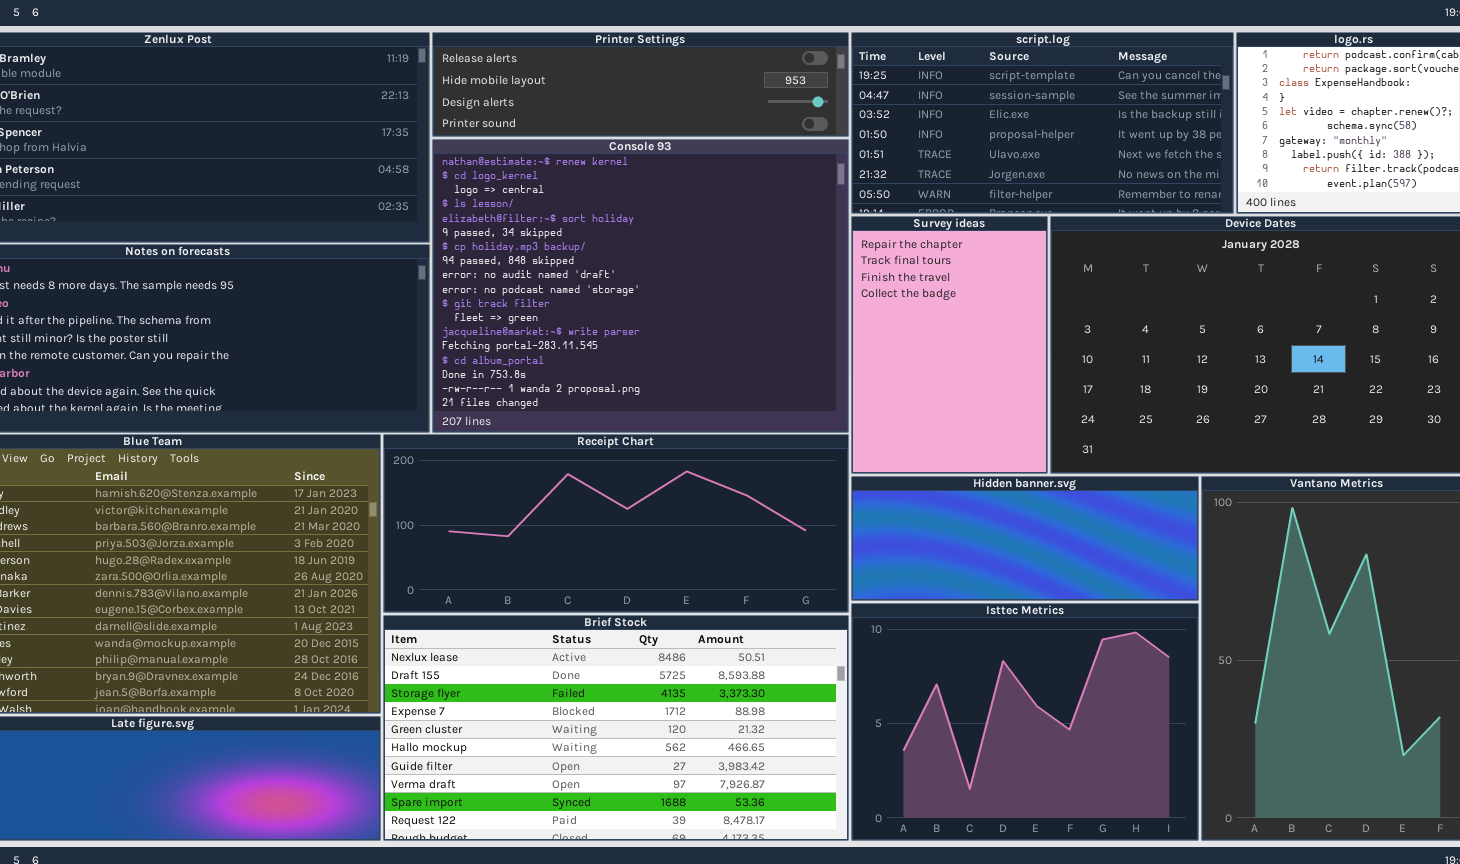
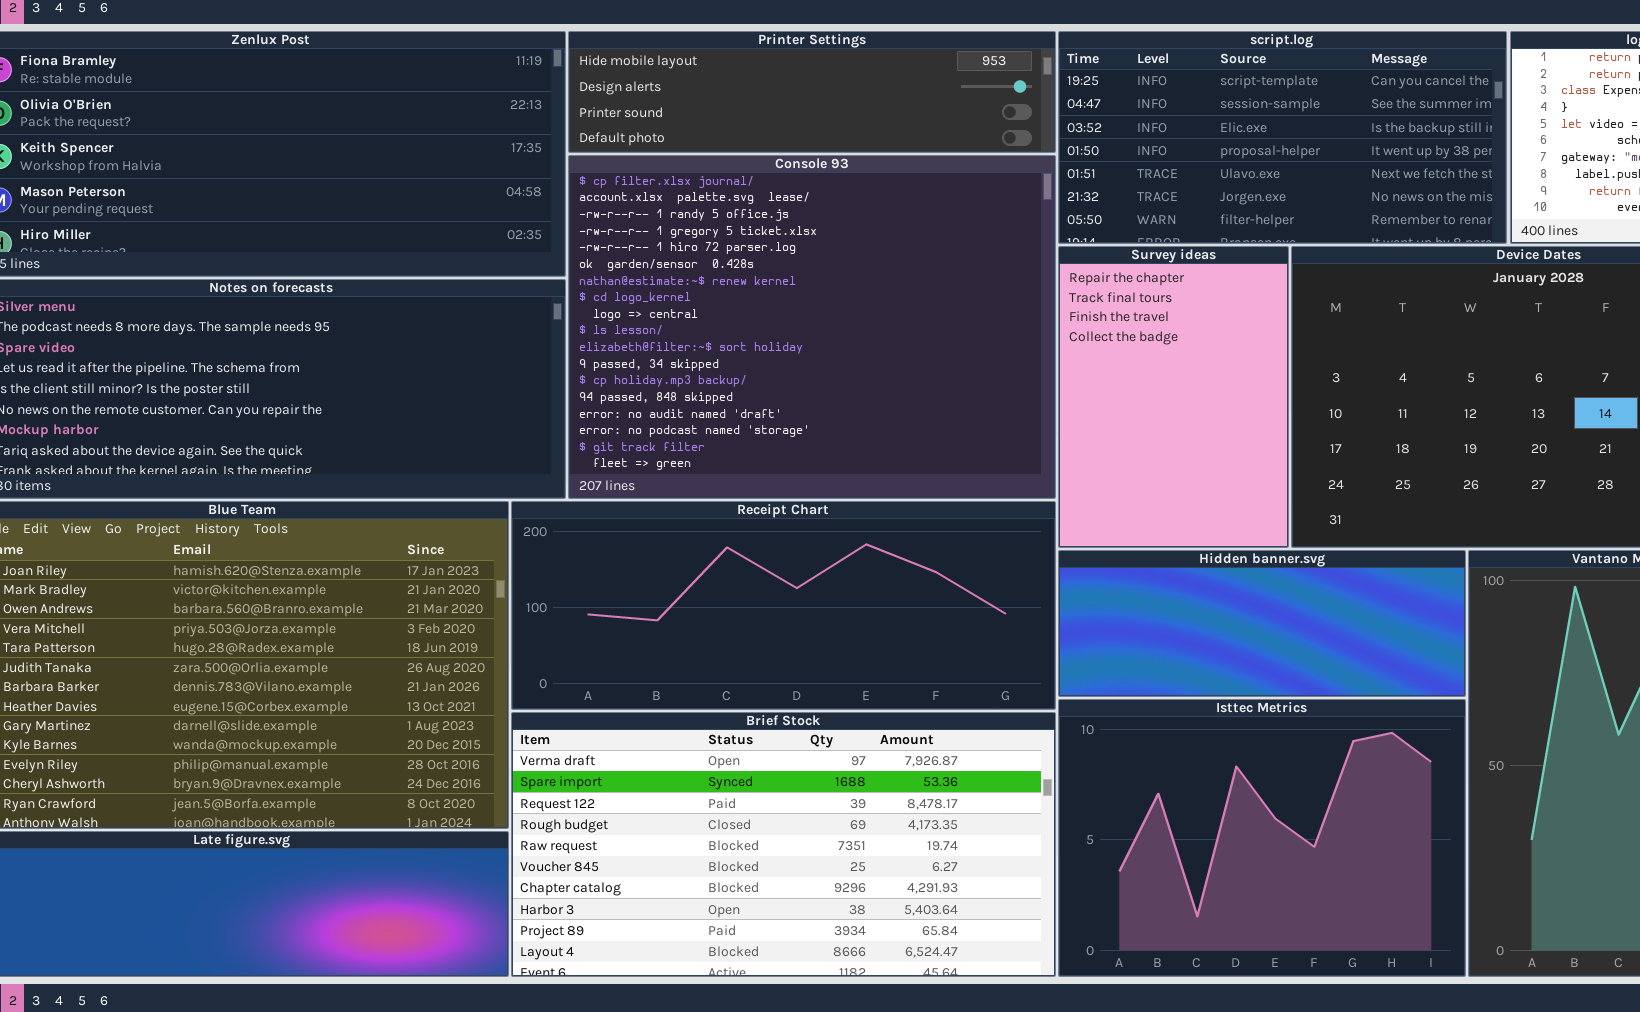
Printer Settings: [432,32,849,137] -> [568,31,1056,153], scrolled down 1 row
Console 93: [432,139,849,433] -> [568,155,1056,499], scrolled up 6 rows
Brief Stock: [383,615,849,841] -> [511,712,1056,977], scrolled down 7 rows

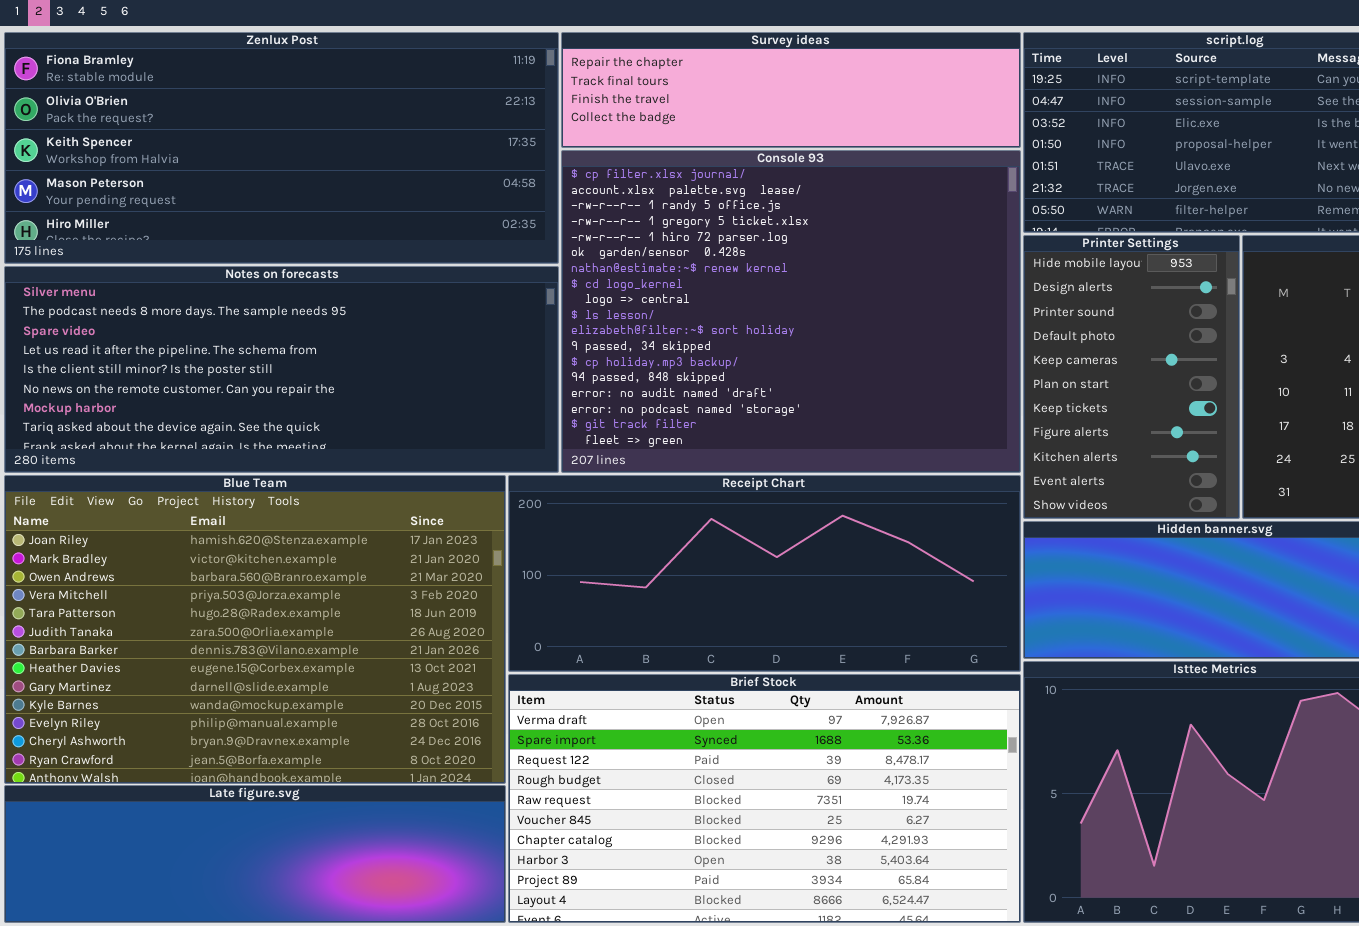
Printer Settings: [568,31,1056,153] -> [1023,235,1240,519], moved, resized
Survey ideas: [1058,246,1289,548] -> [561,32,1021,148], moved, resized

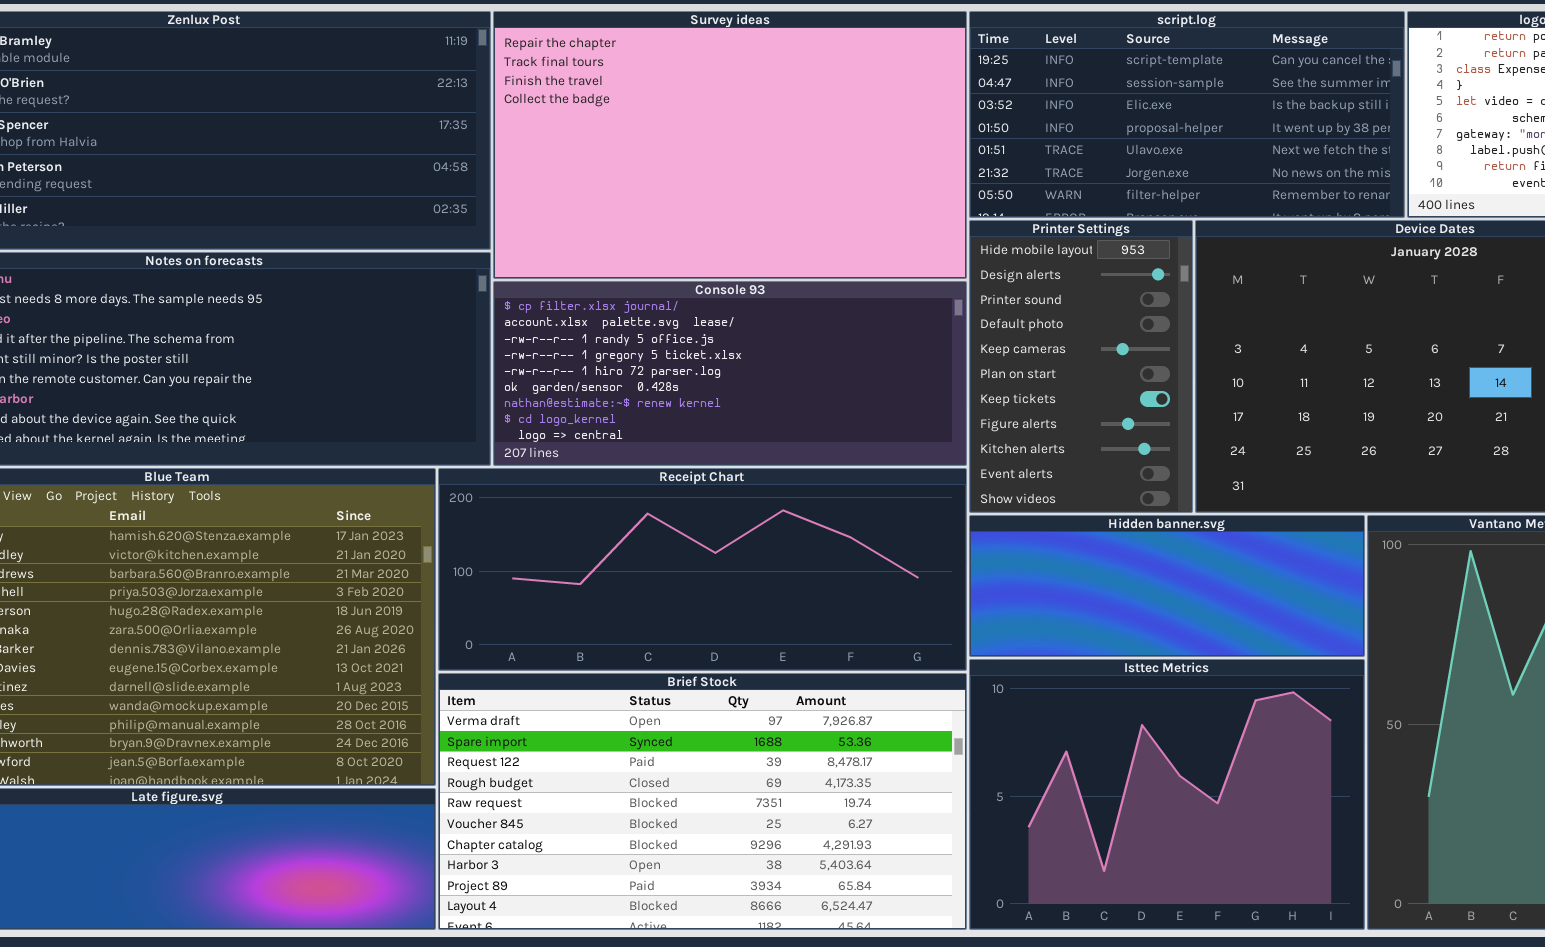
Survey ideas: [561,32,1021,148] -> [493,11,967,279], resized
Console 93: [561,150,1021,473] -> [493,281,967,466], resized

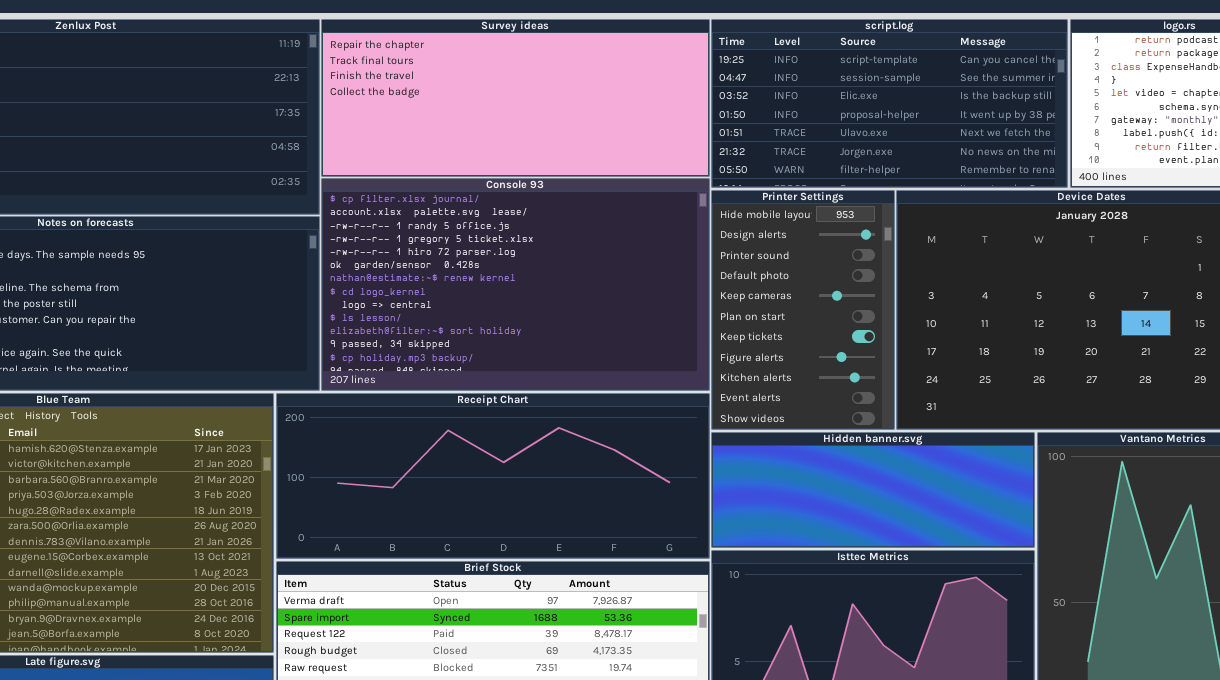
Survey ideas: [493,11,967,279] -> [321,19,710,177], resized
Console 93: [493,281,967,466] -> [321,178,710,391], resized

